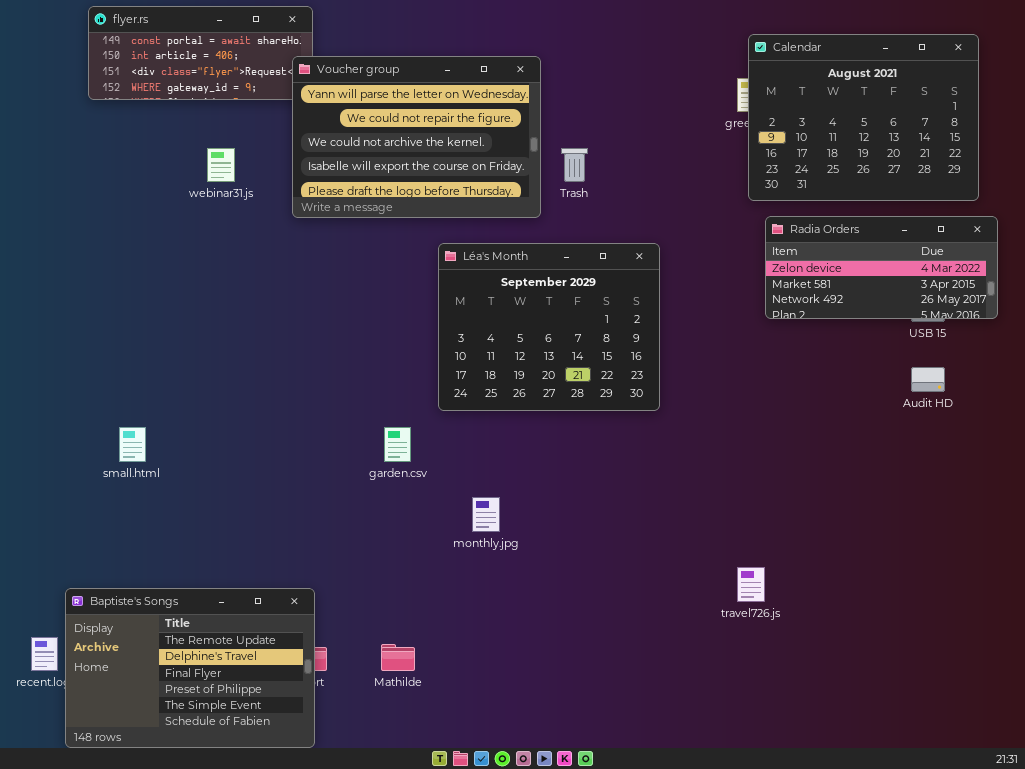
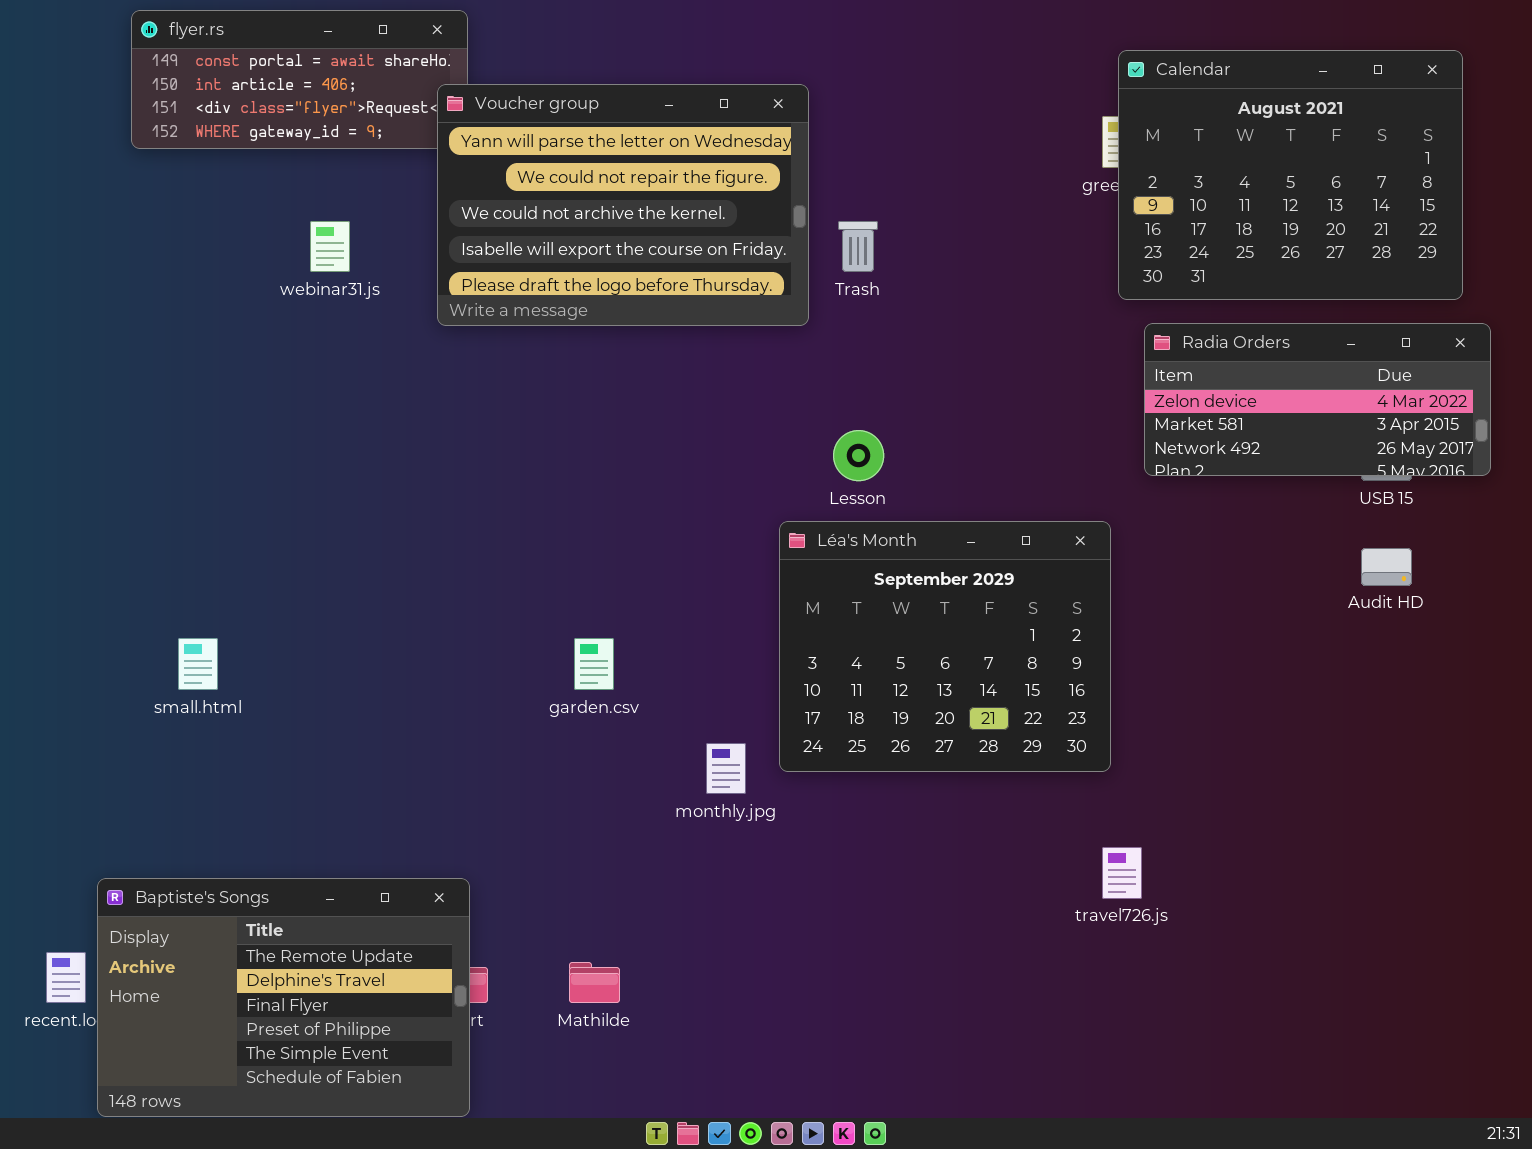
Léa's Month: [438,243,660,411] -> [779,521,1111,772], moved

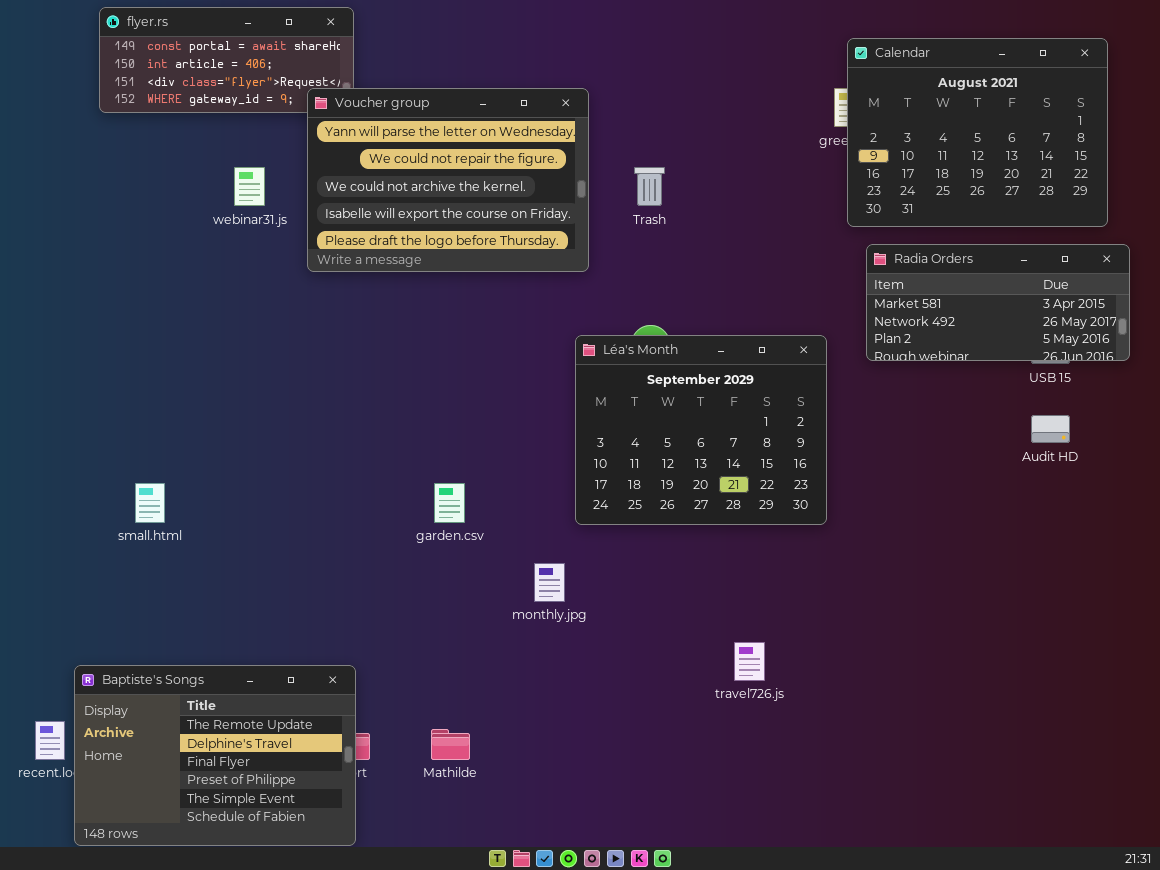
Voucher group: [437,84,809,326] -> [307,88,589,272], moved
Radia Orders: [1144,323,1491,476] -> [866,244,1130,361], scrolled down 1 row
Léa's Month: [779,521,1111,772] -> [575,335,827,525], moved
travel726.js: [1102,847,1142,899] -> [734,642,765,681], moved

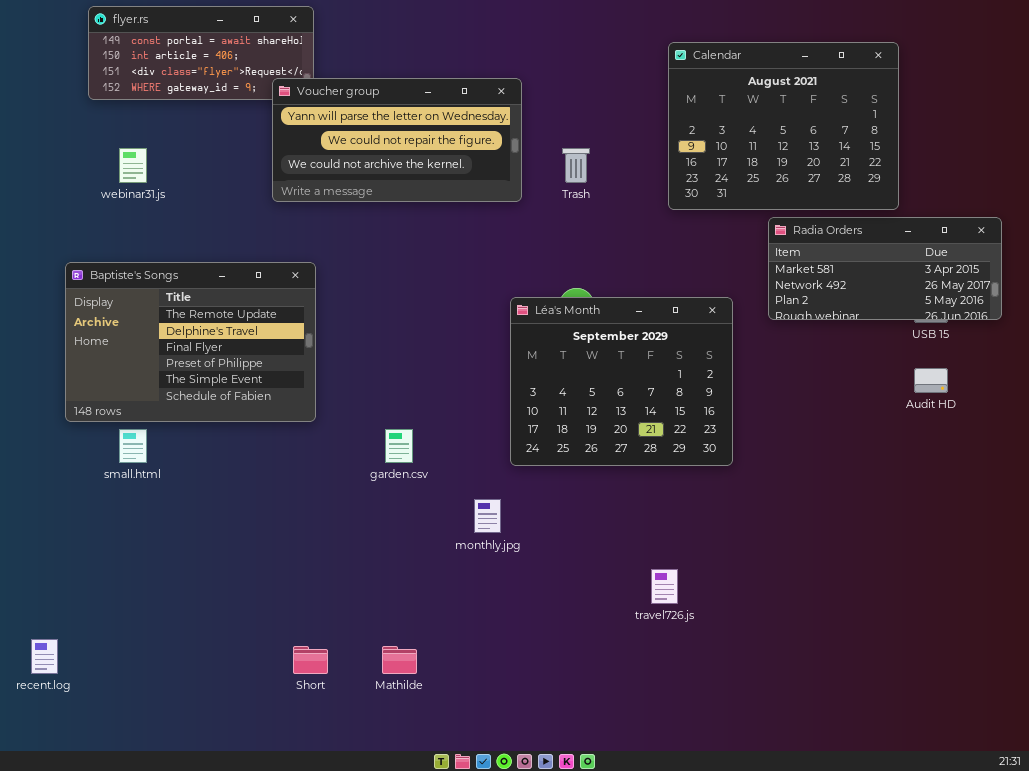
Calendar: [847,38,1108,227] -> [668,42,899,210], moved
Voucher group: [307,88,589,272] -> [272,78,522,202], resized
webinar31.js: [234,167,265,206] -> [119,148,147,183], moved
Baptiste's Songs: [74,665,356,846] -> [65,262,316,422], moved

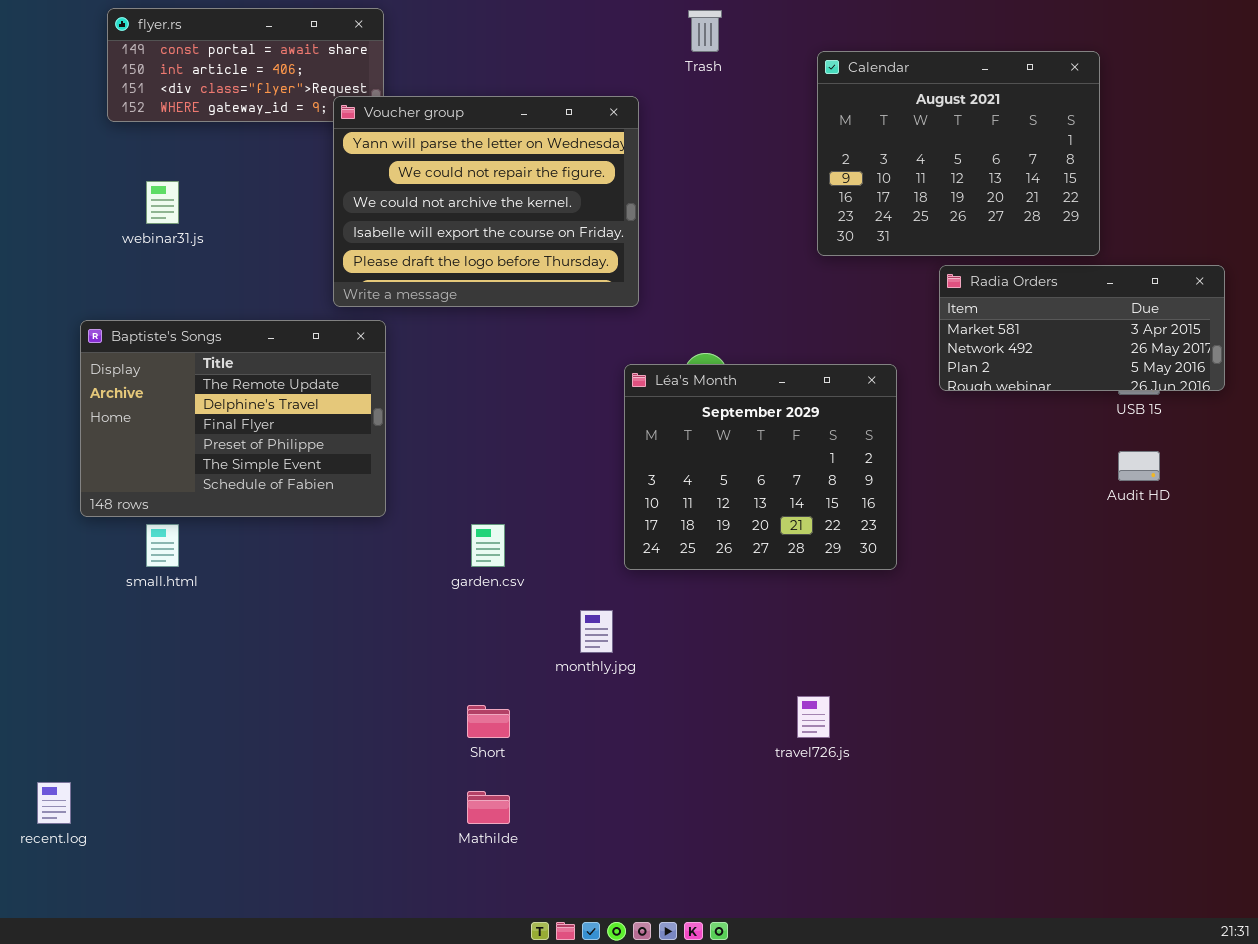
Voucher group: [272,78,522,202] -> [333,96,639,307], resized
Trash: [562,148,590,183] -> [688,10,722,52], moved
Short: [293,646,328,674] -> [467,705,510,738], moved

